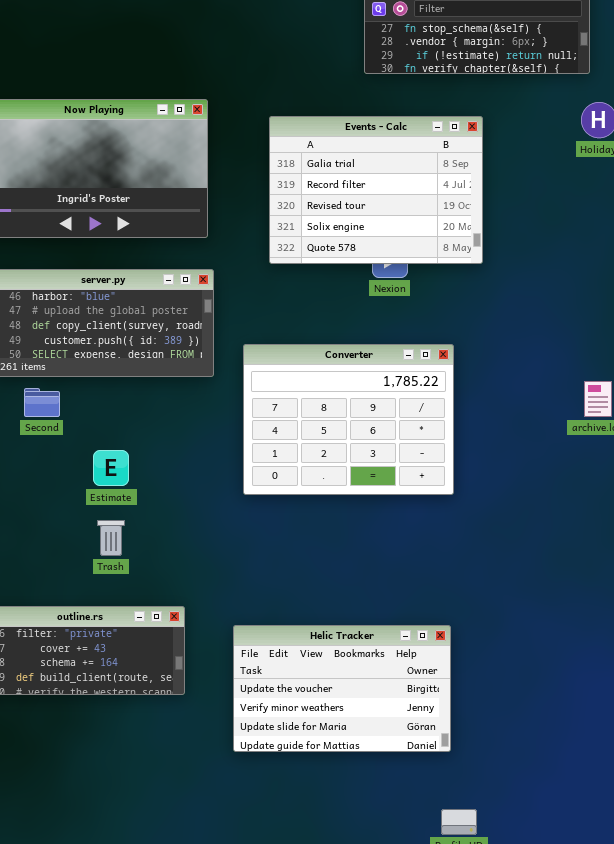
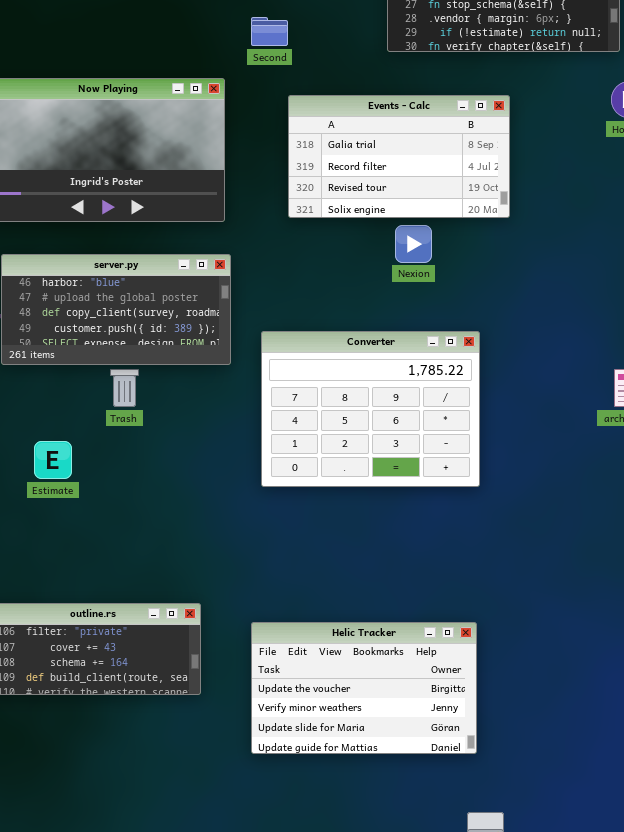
Events - Calc: [269,116,483,264] -> [288,95,510,218], resized
Second: [24,388,60,417] -> [251,17,288,46], moved
Estimate: [93,450,129,486] -> [34,441,72,479], moved
Trash: [97,520,125,556] -> [110,369,139,407], moved

